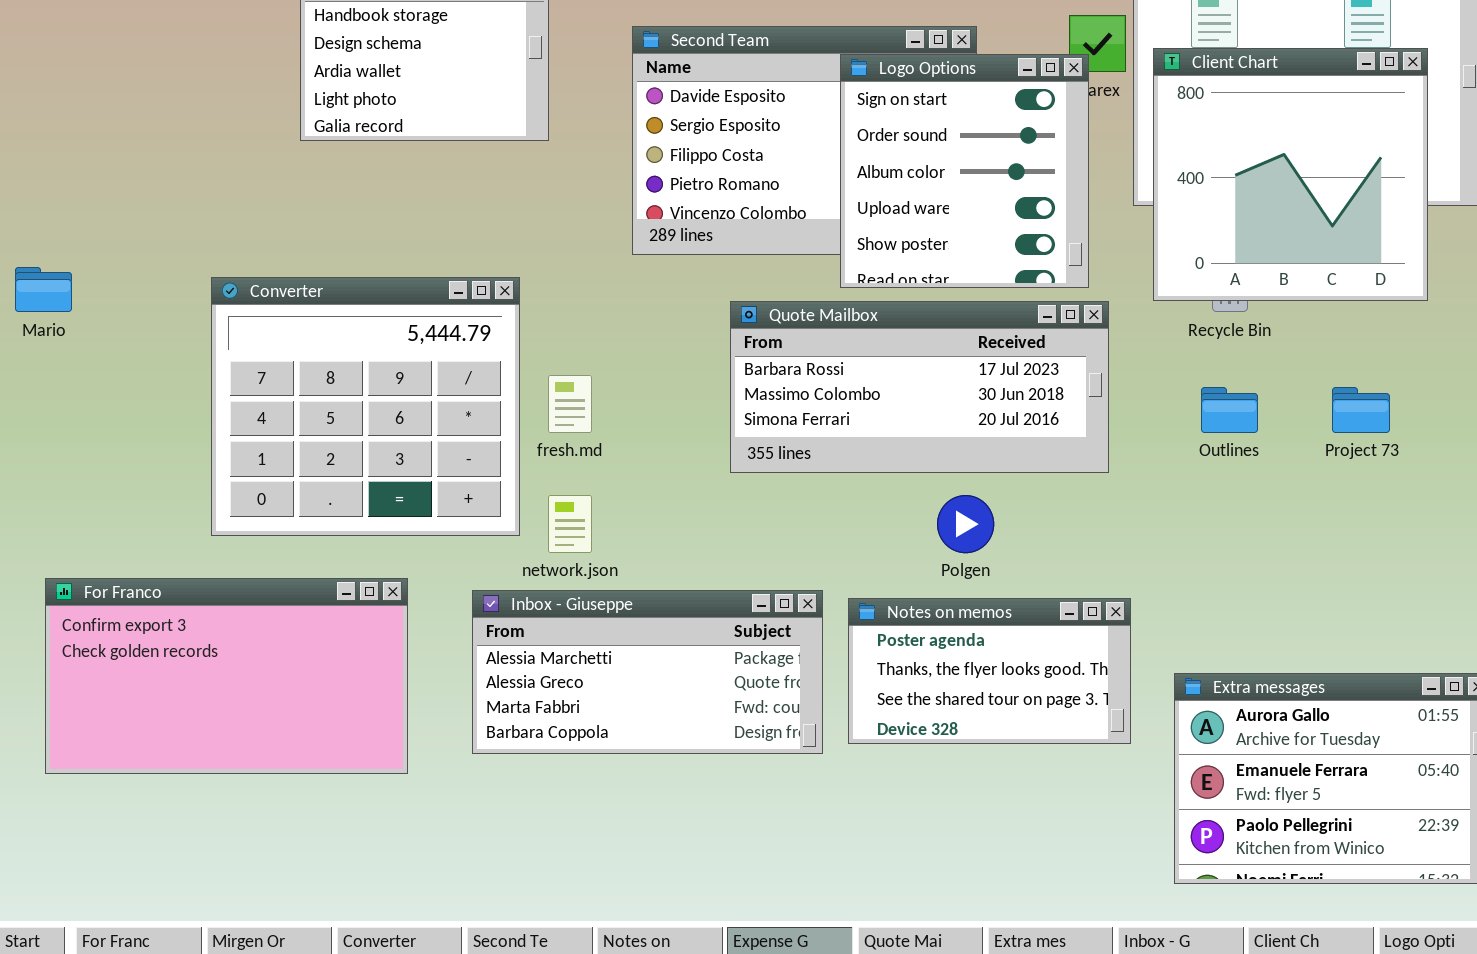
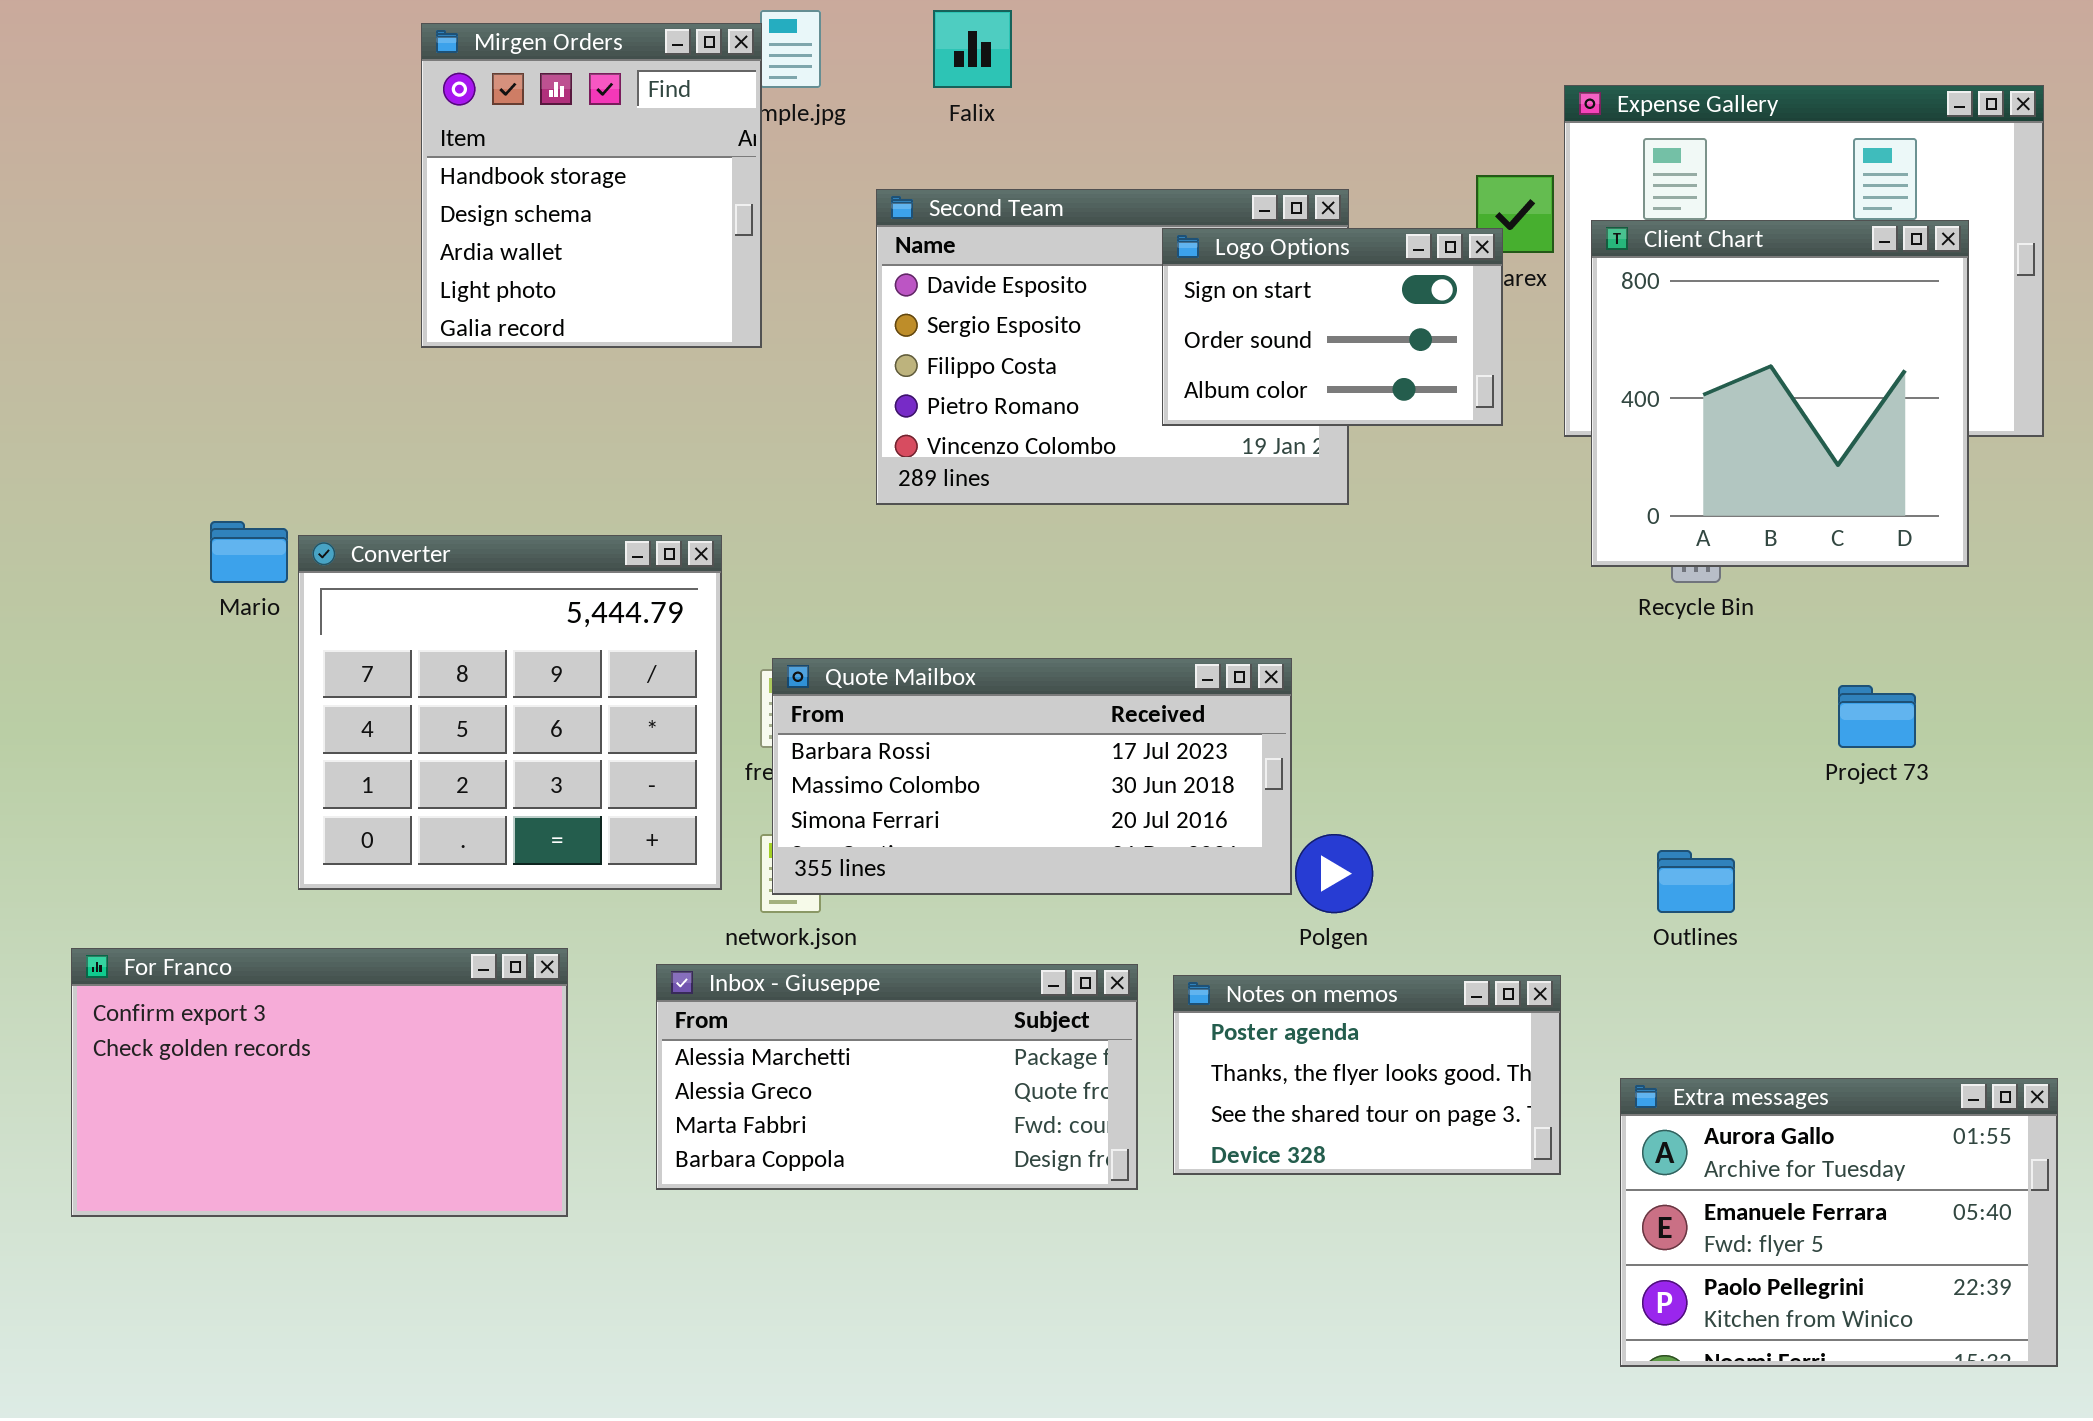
Logo Options: [840,54,1089,288] -> [1162,228,1503,426], resized
Mario: [15,267,72,312] -> [210,521,288,583], moved
Quote Mailbox: [730,301,1109,473] -> [772,658,1292,895], moved
Outlines: [1201,387,1258,433] -> [1657,850,1735,913], moved

